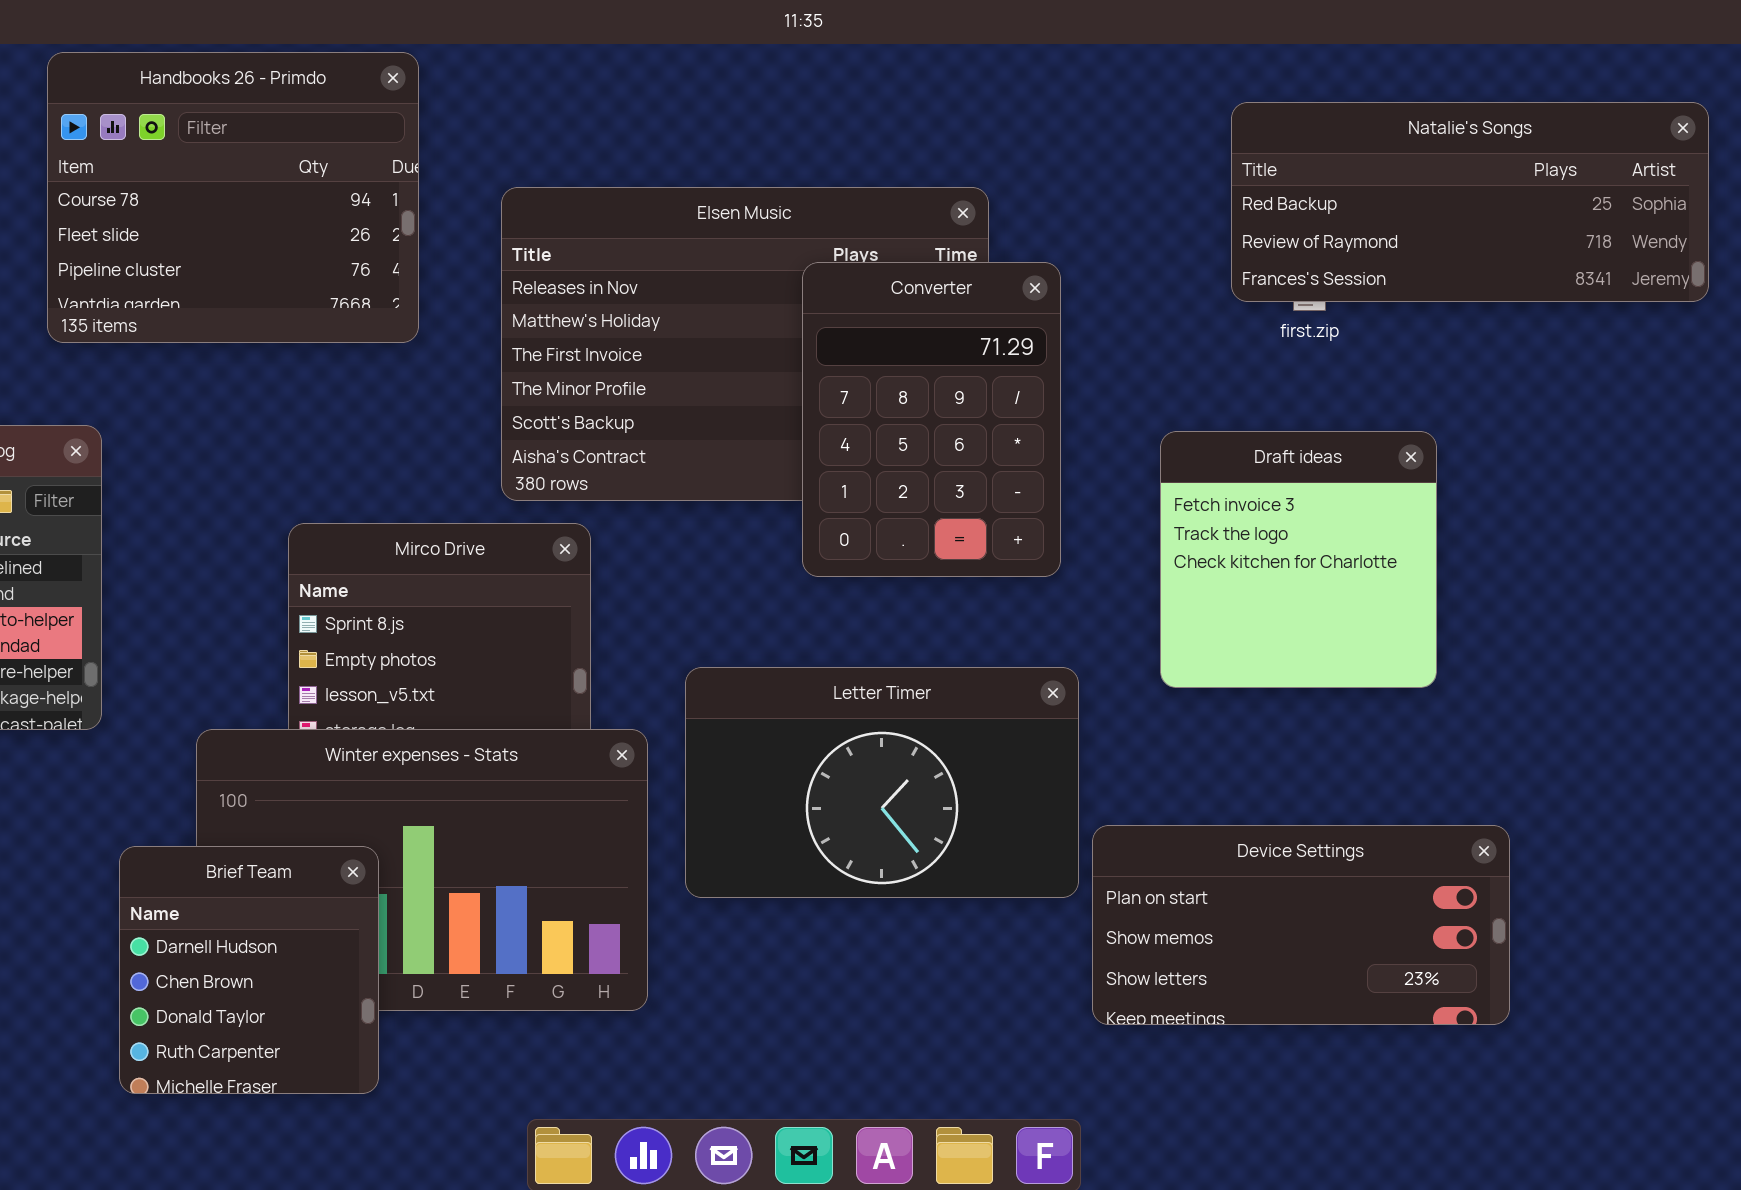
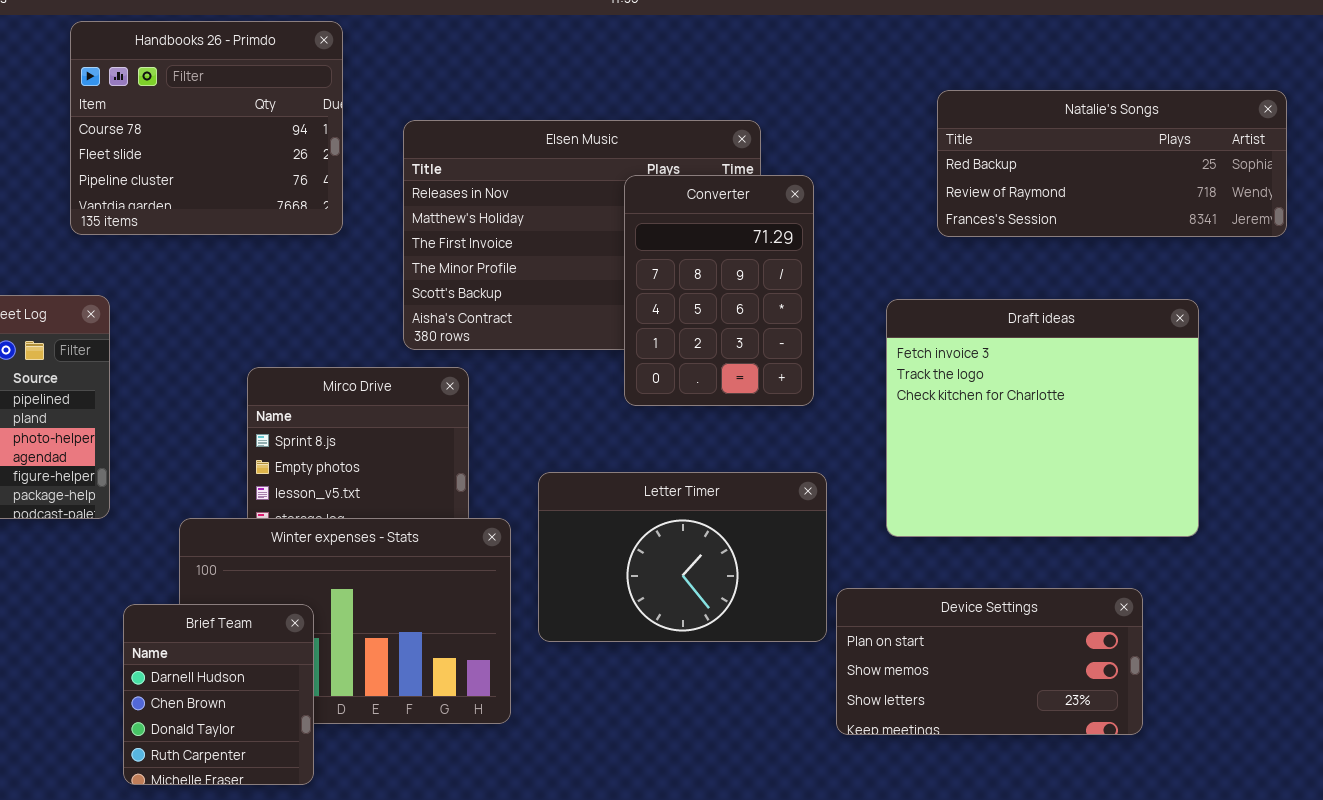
Natalie's Songs: [1231,102,1709,302] -> [937,90,1287,237], moved
Draft ideas: [1160,431,1437,688] -> [886,299,1199,537], resized

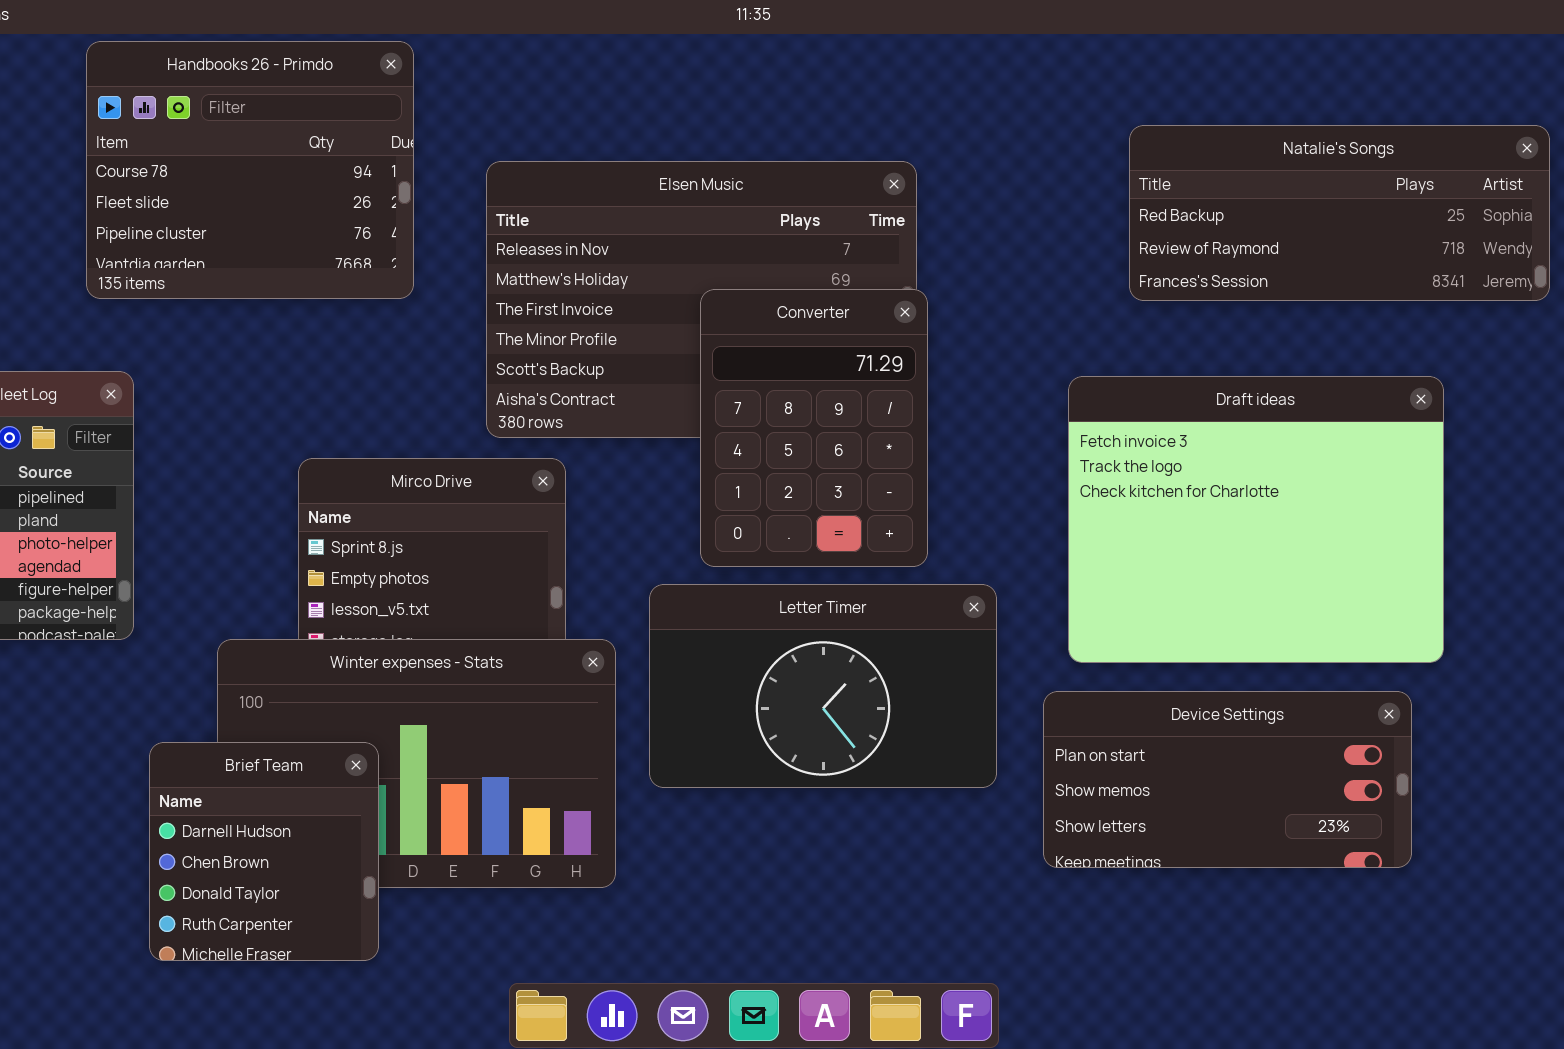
Converter: [624,175,814,406] -> [700,289,928,567], moved
Device Settings: [836,588,1143,735] -> [1043,691,1412,868], moved

